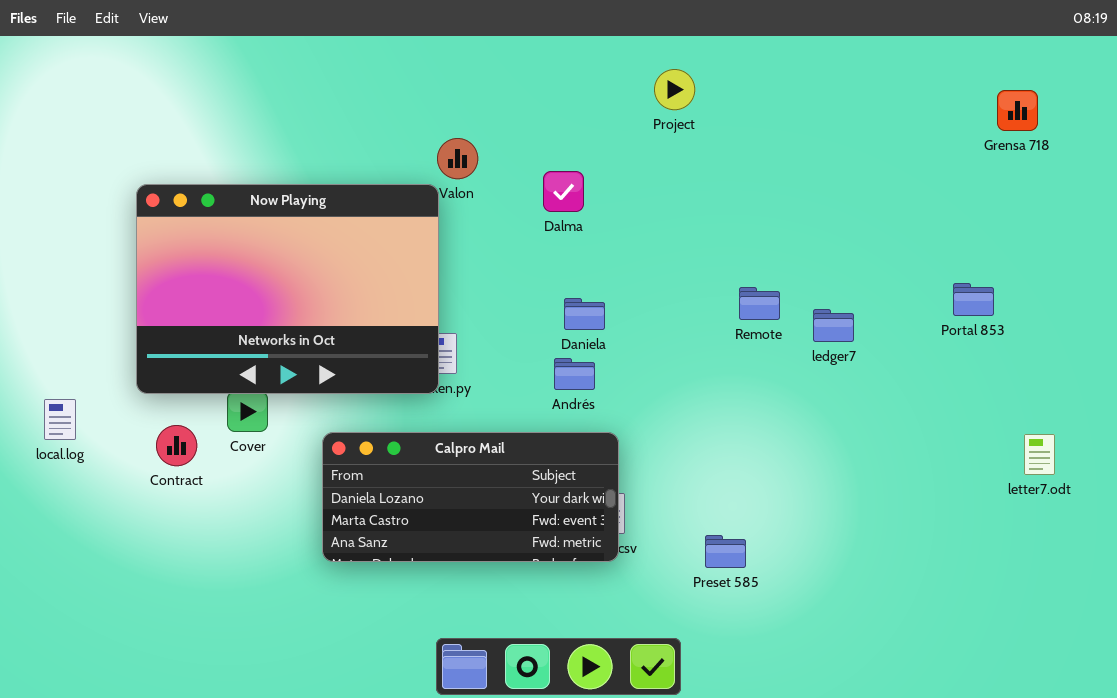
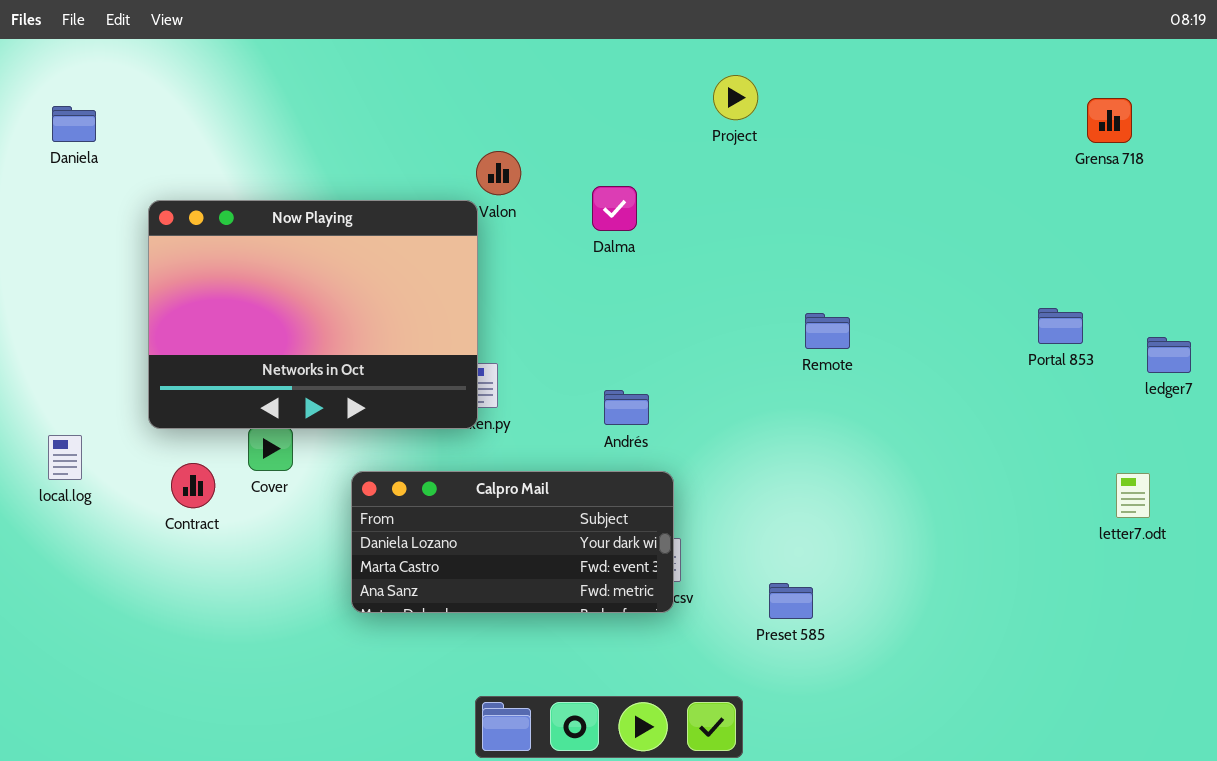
Daniela: [564,298,605,330] -> [52,106,96,142], moved
ledger7: [813,309,854,342] -> [1147,337,1191,373], moved

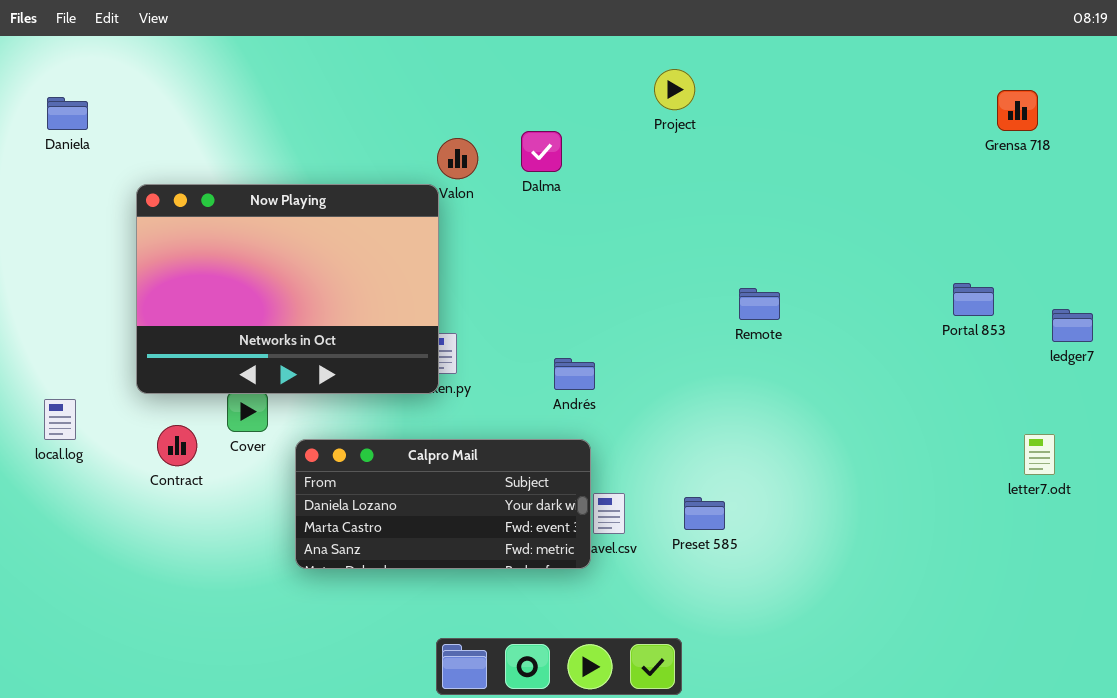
Dalma: [592,186,637,231] -> [521,131,562,172], moved
Calpro Mail: [351,471,674,613] -> [295,439,591,569], moved
Preset 585: [769,583,813,619] -> [684,497,725,530], moved

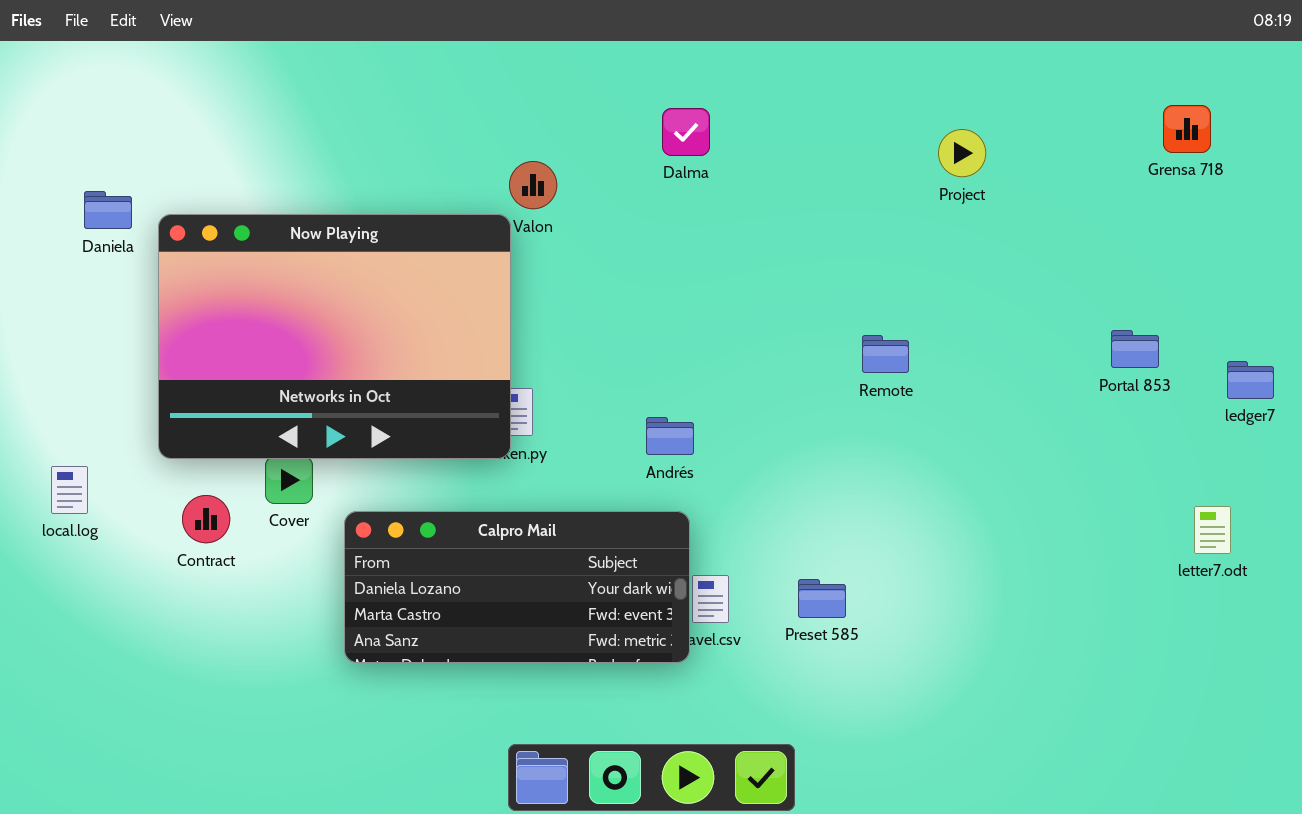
Project: [654,69,695,110] -> [938,129,986,177], moved
Daniela: [47,97,88,130] -> [84,191,132,229], moved
Dalma: [521,131,562,172] -> [662,108,710,156], moved

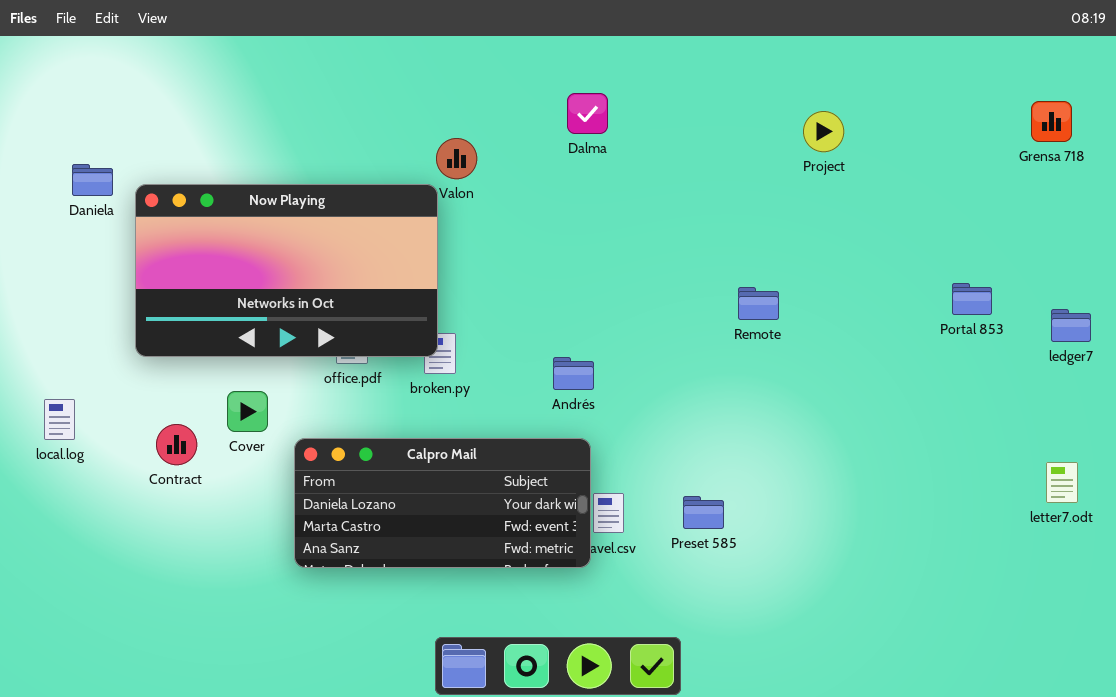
Grensa 718: [1163,105,1211,153] -> [1031,101,1072,142], moved
Now Playing: [158,214,511,459] -> [135,184,438,357], resized
letter7.odt: [1194,506,1231,554] -> [1046,462,1078,503], moved

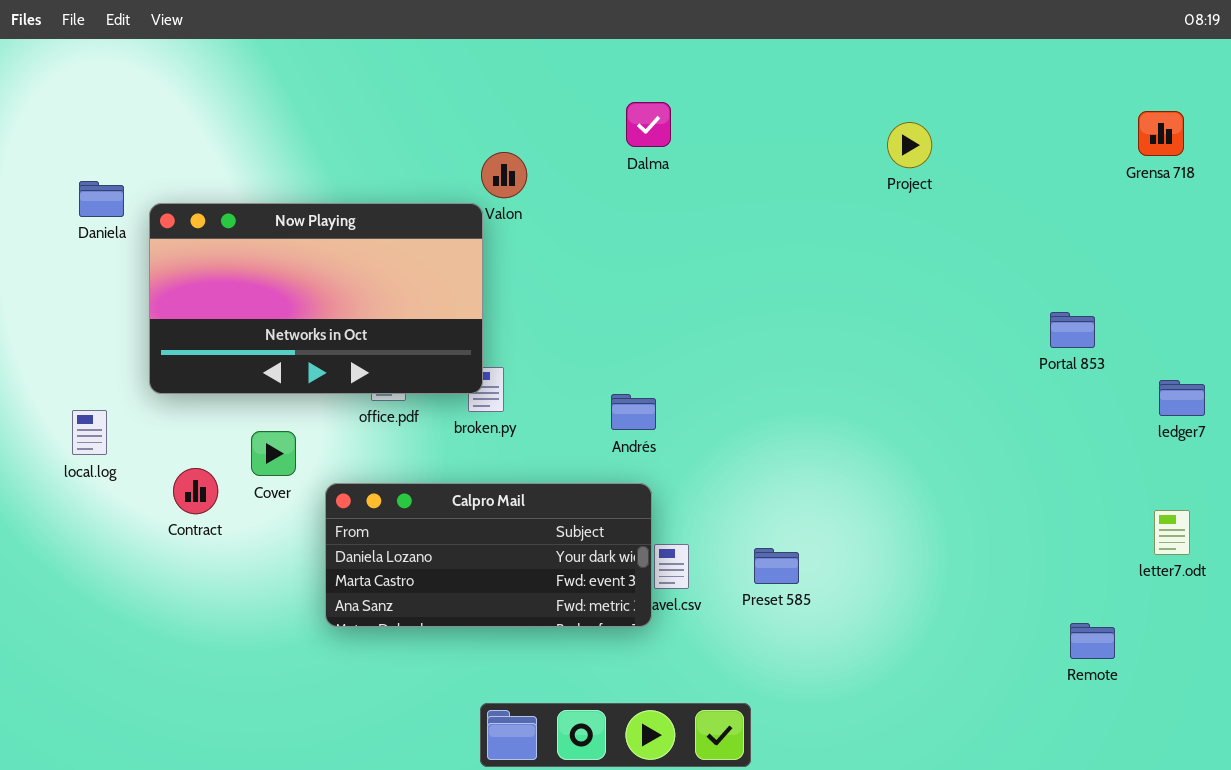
Remote: [738,287,779,320] -> [1070,623,1115,659], moved
ledger7: [1051,309,1091,342] -> [1159,380,1205,416], moved
local.log: [44,399,75,440] -> [72,410,107,455], moved

